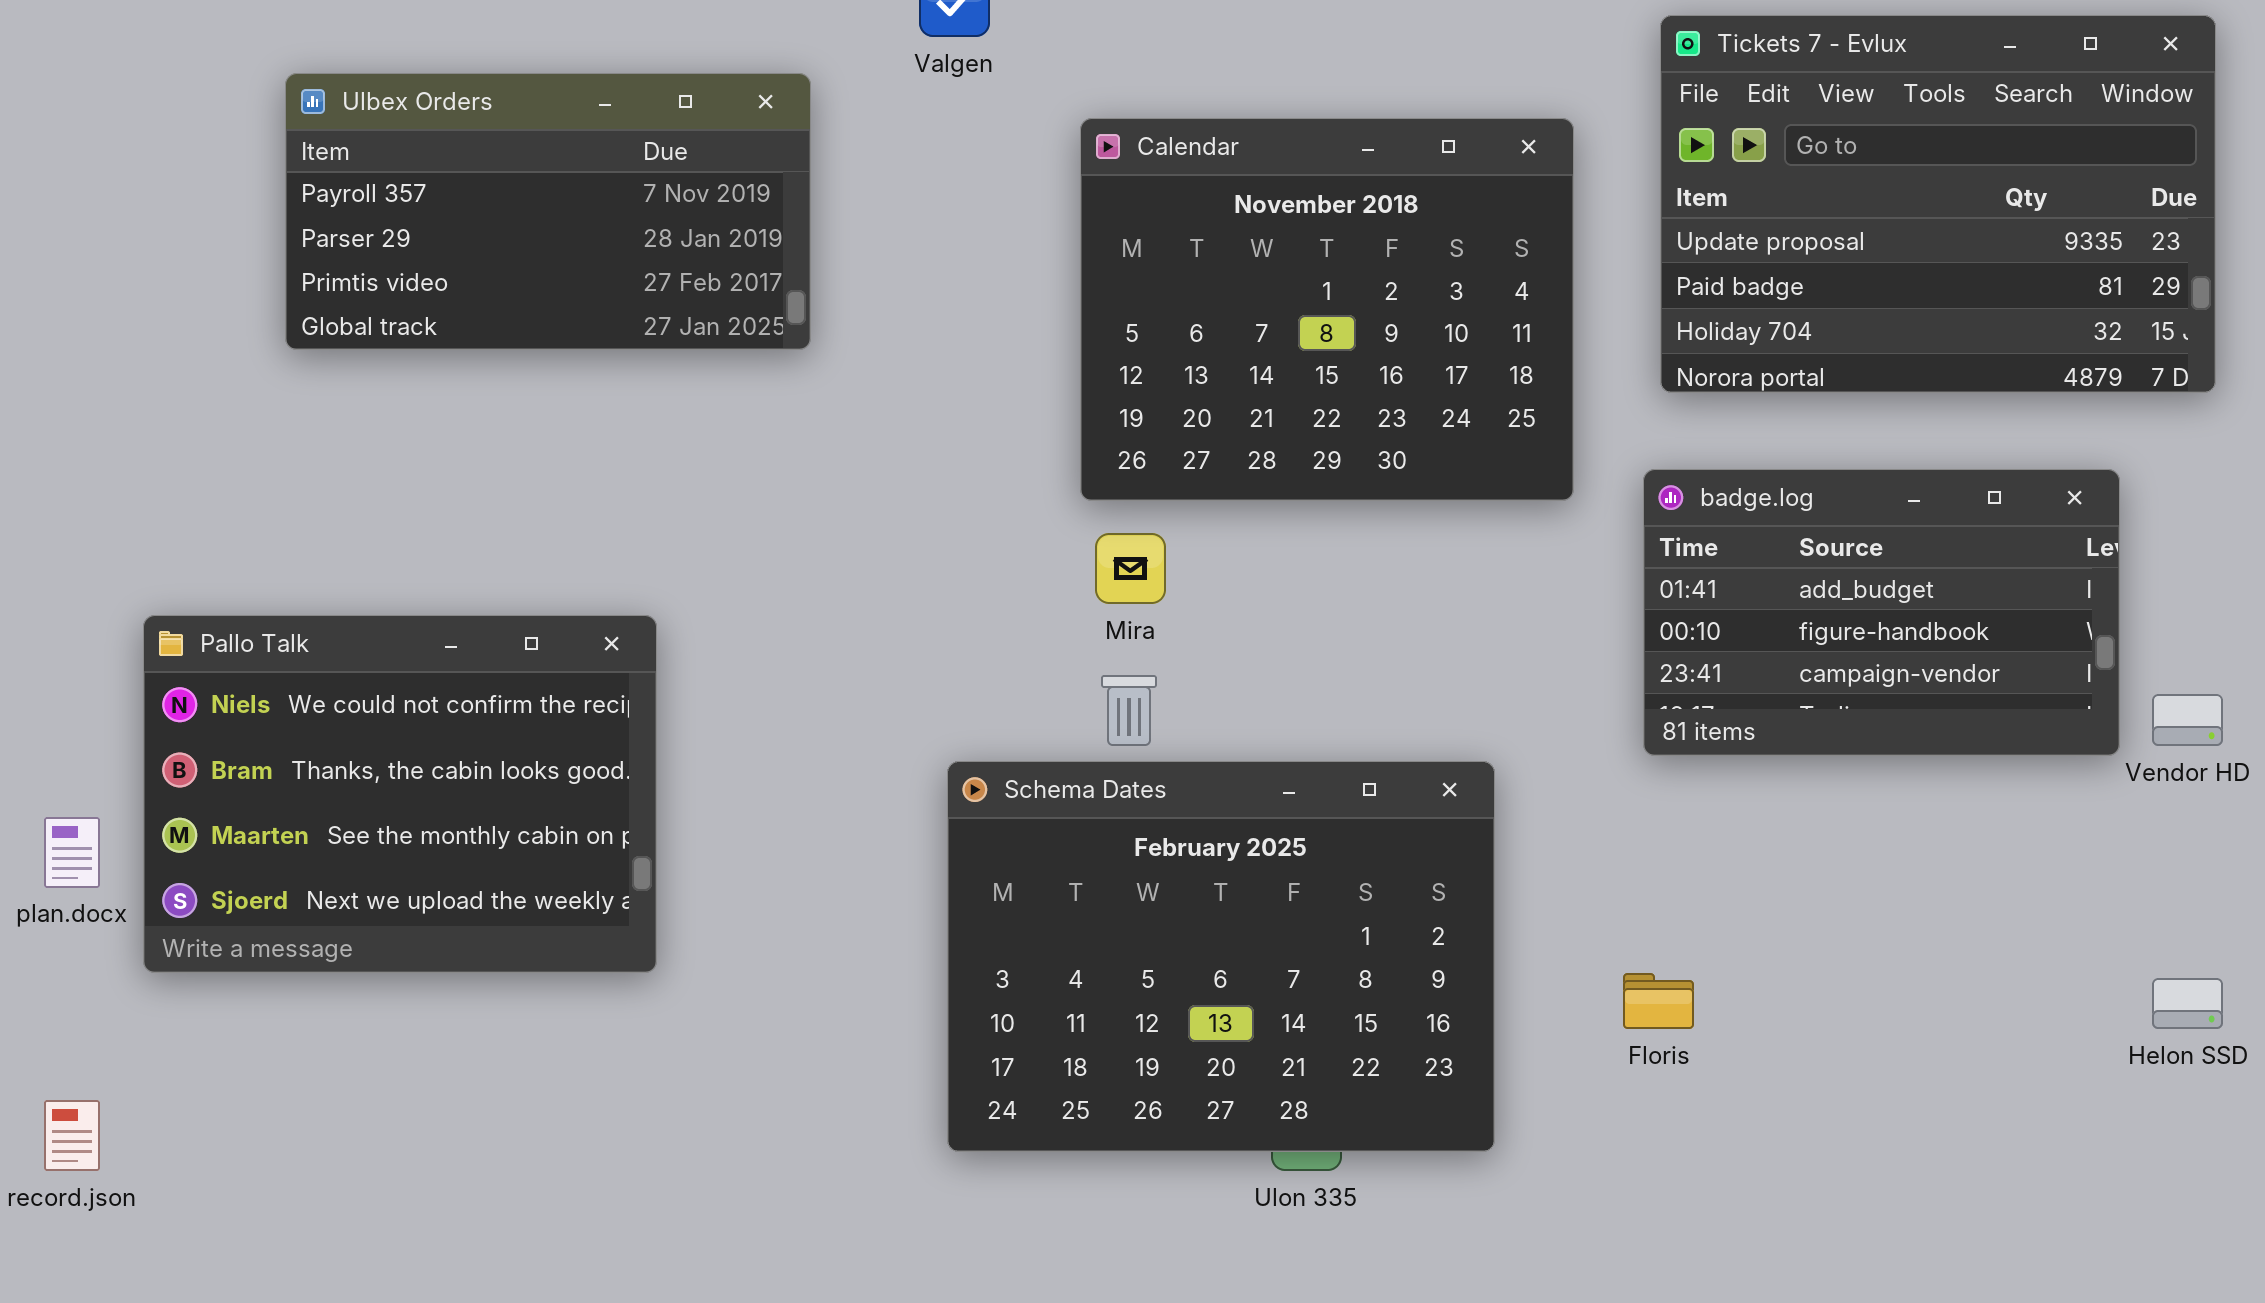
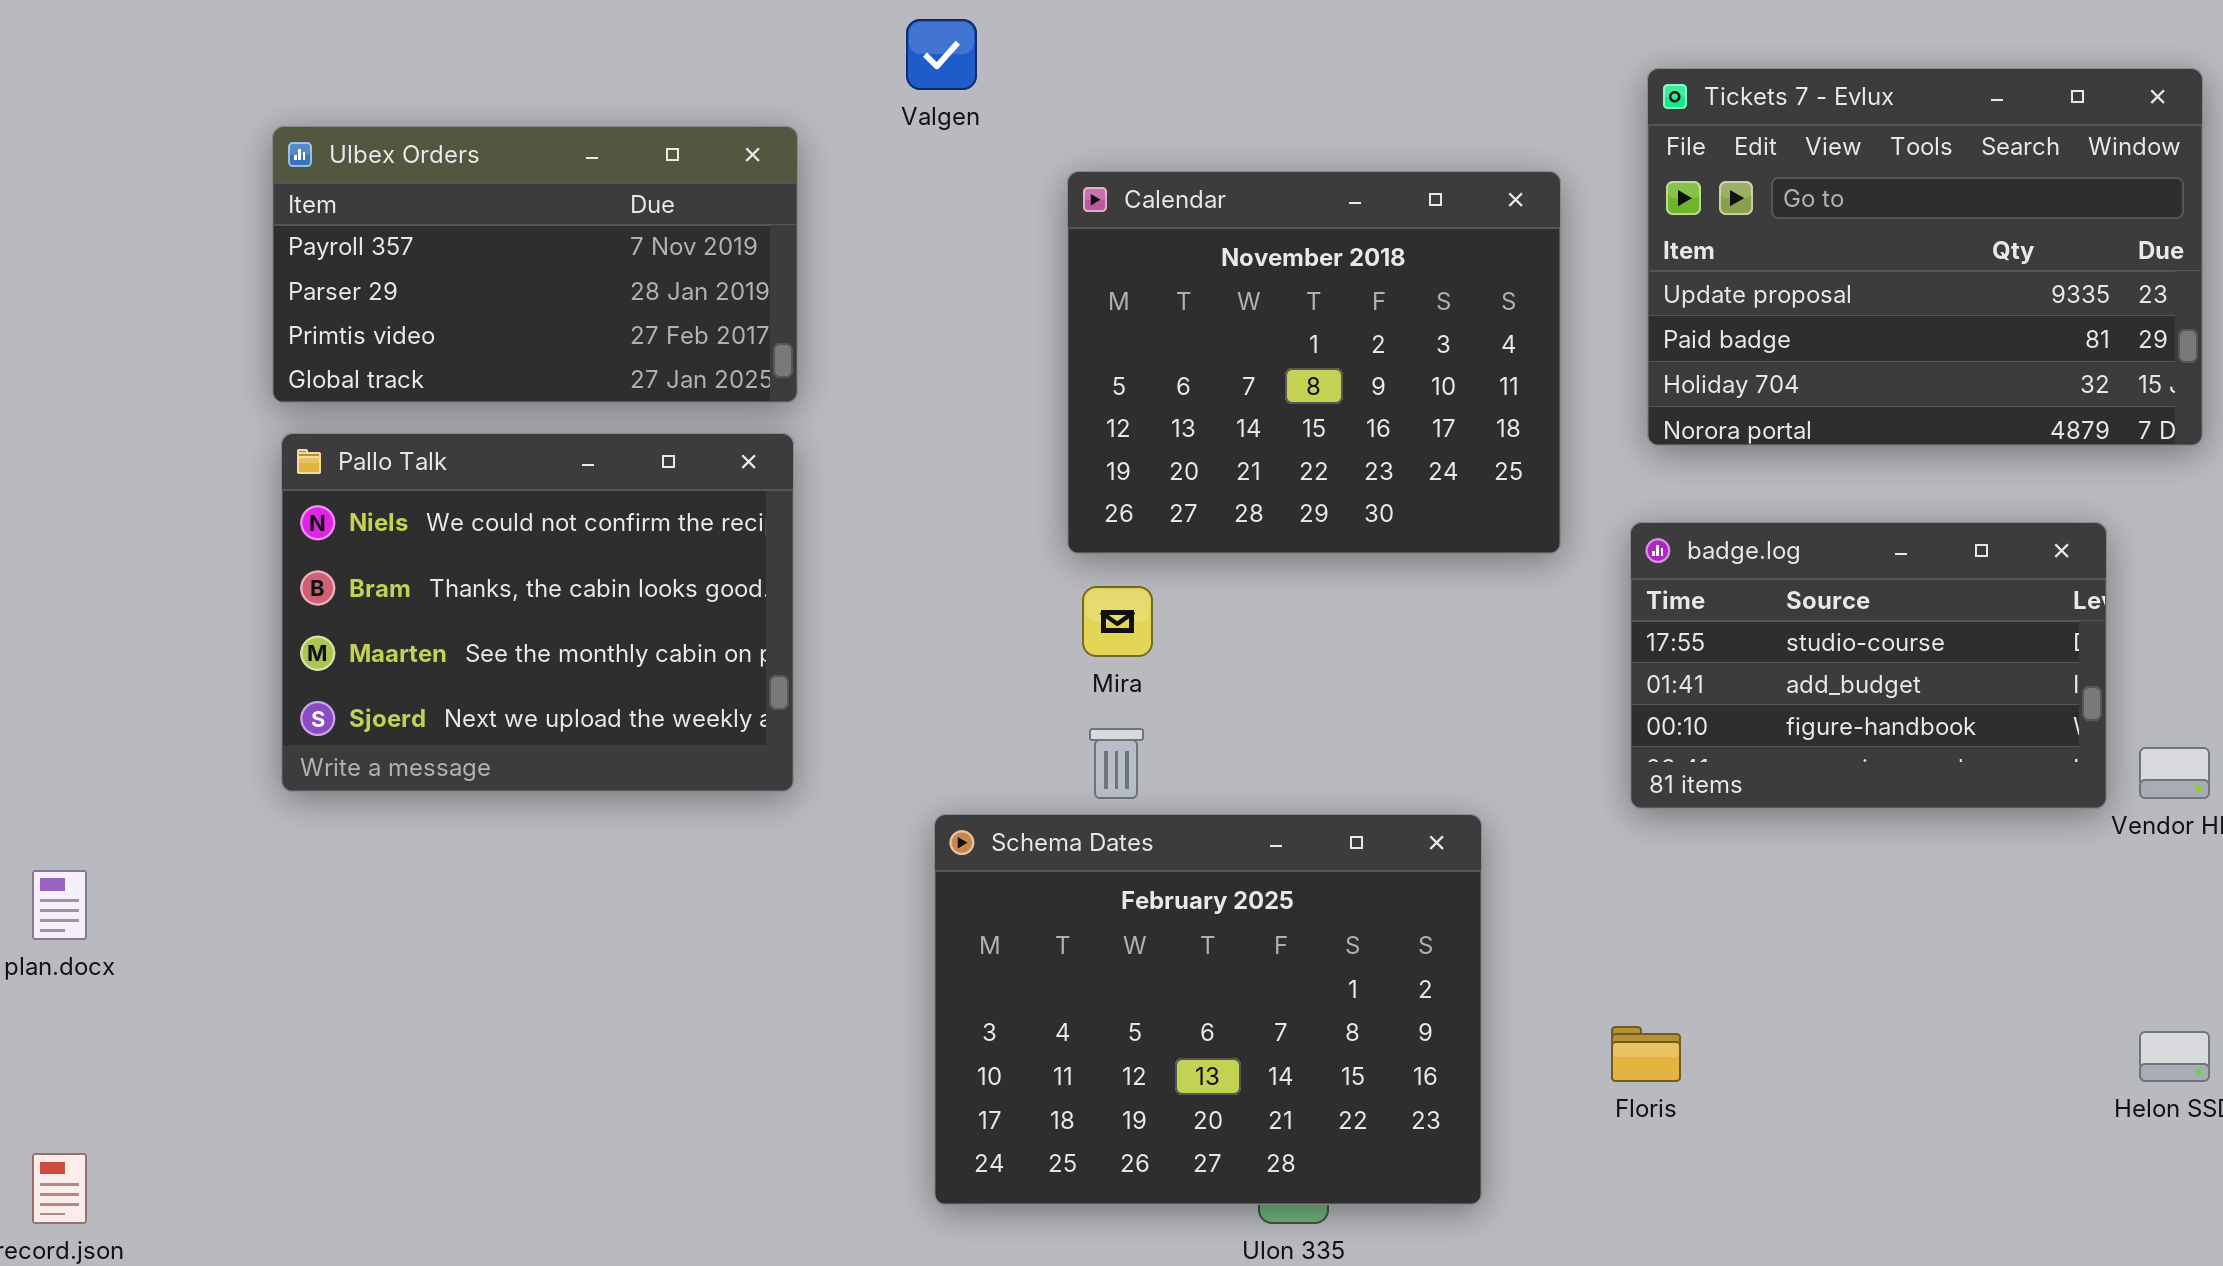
badge.log: [1643,469,2120,756] -> [1630,522,2107,809], scrolled up 1 row
Pallo Talk: [143,615,657,973] -> [281,433,794,792], moved

